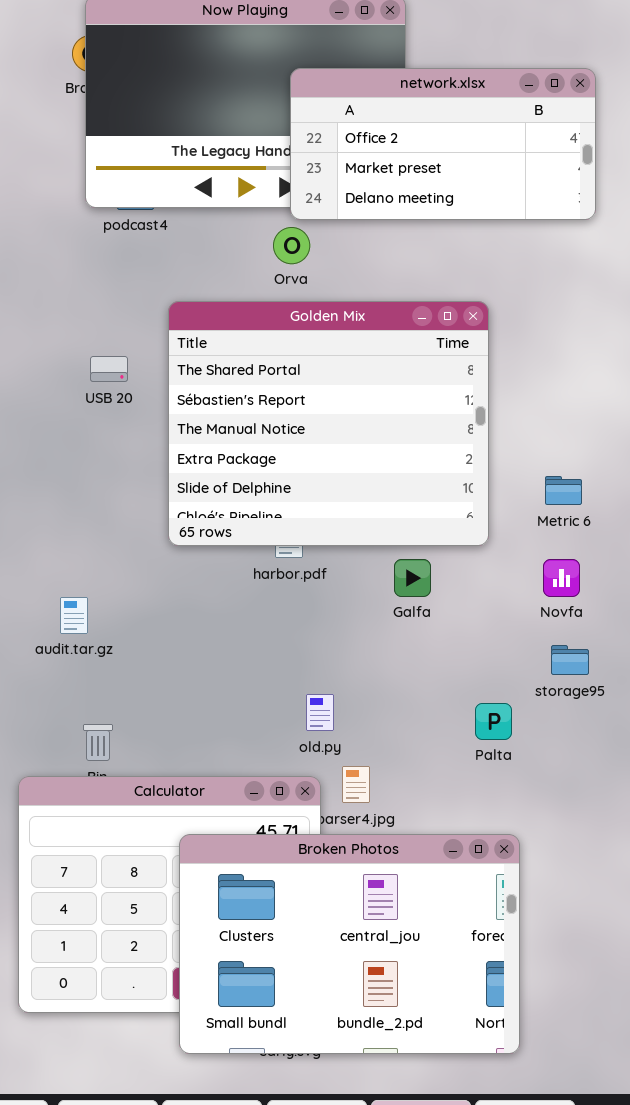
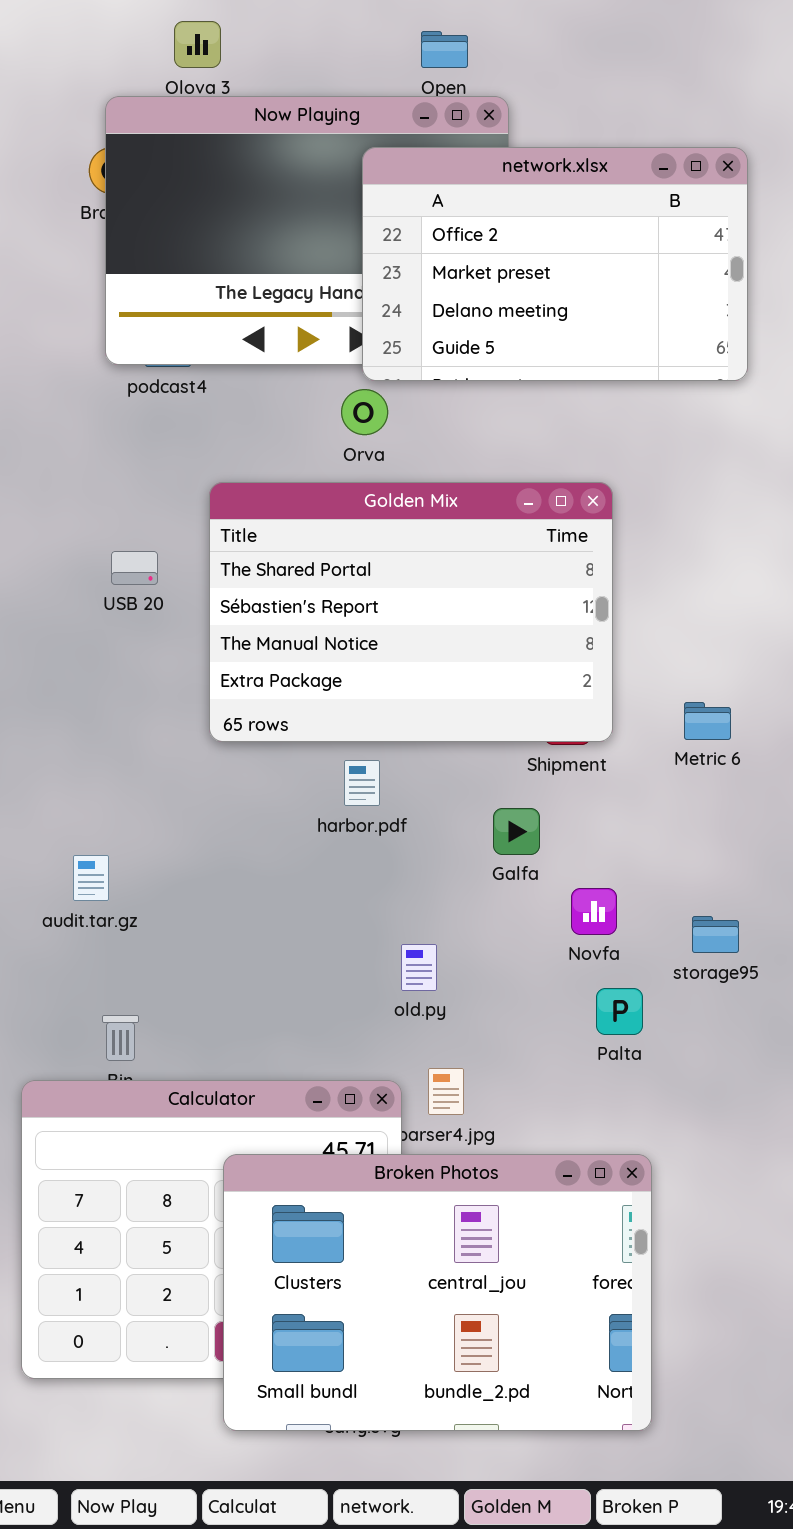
network.xlsx: [290,68,596,220] -> [362,147,748,381], resized
Golden Mix: [168,301,489,546] -> [209,482,613,742], resized
Novfa: [543,559,580,597] -> [571,888,617,935], moved
old.py: [306,694,334,731] -> [401,944,437,991], moved

